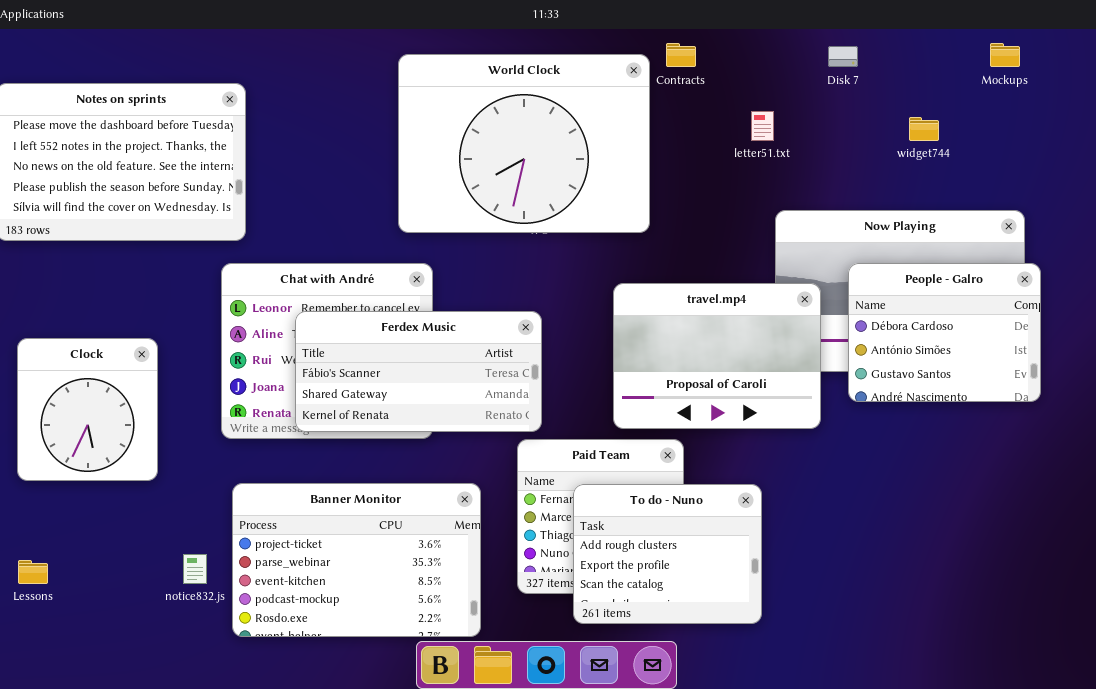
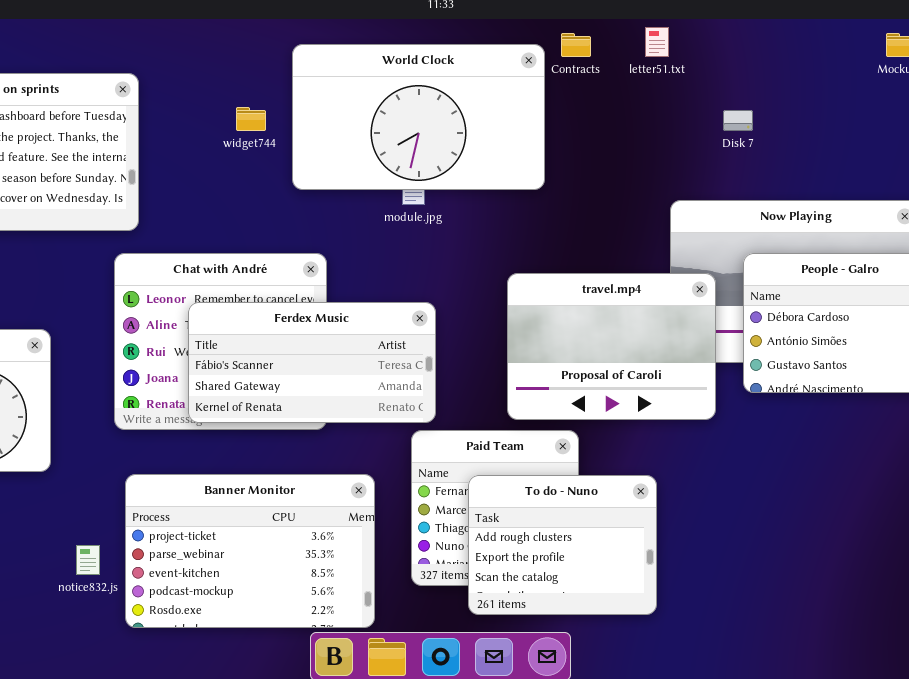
Disk 7: [828,46,858,67] -> [723,110,753,131], moved
World Clock: [398,54,650,233] -> [292,44,545,190], resized
letter51.txt: [751,111,774,141] -> [645,27,669,57], moved
widget744: [909,117,939,141] -> [236,107,266,131], moved

